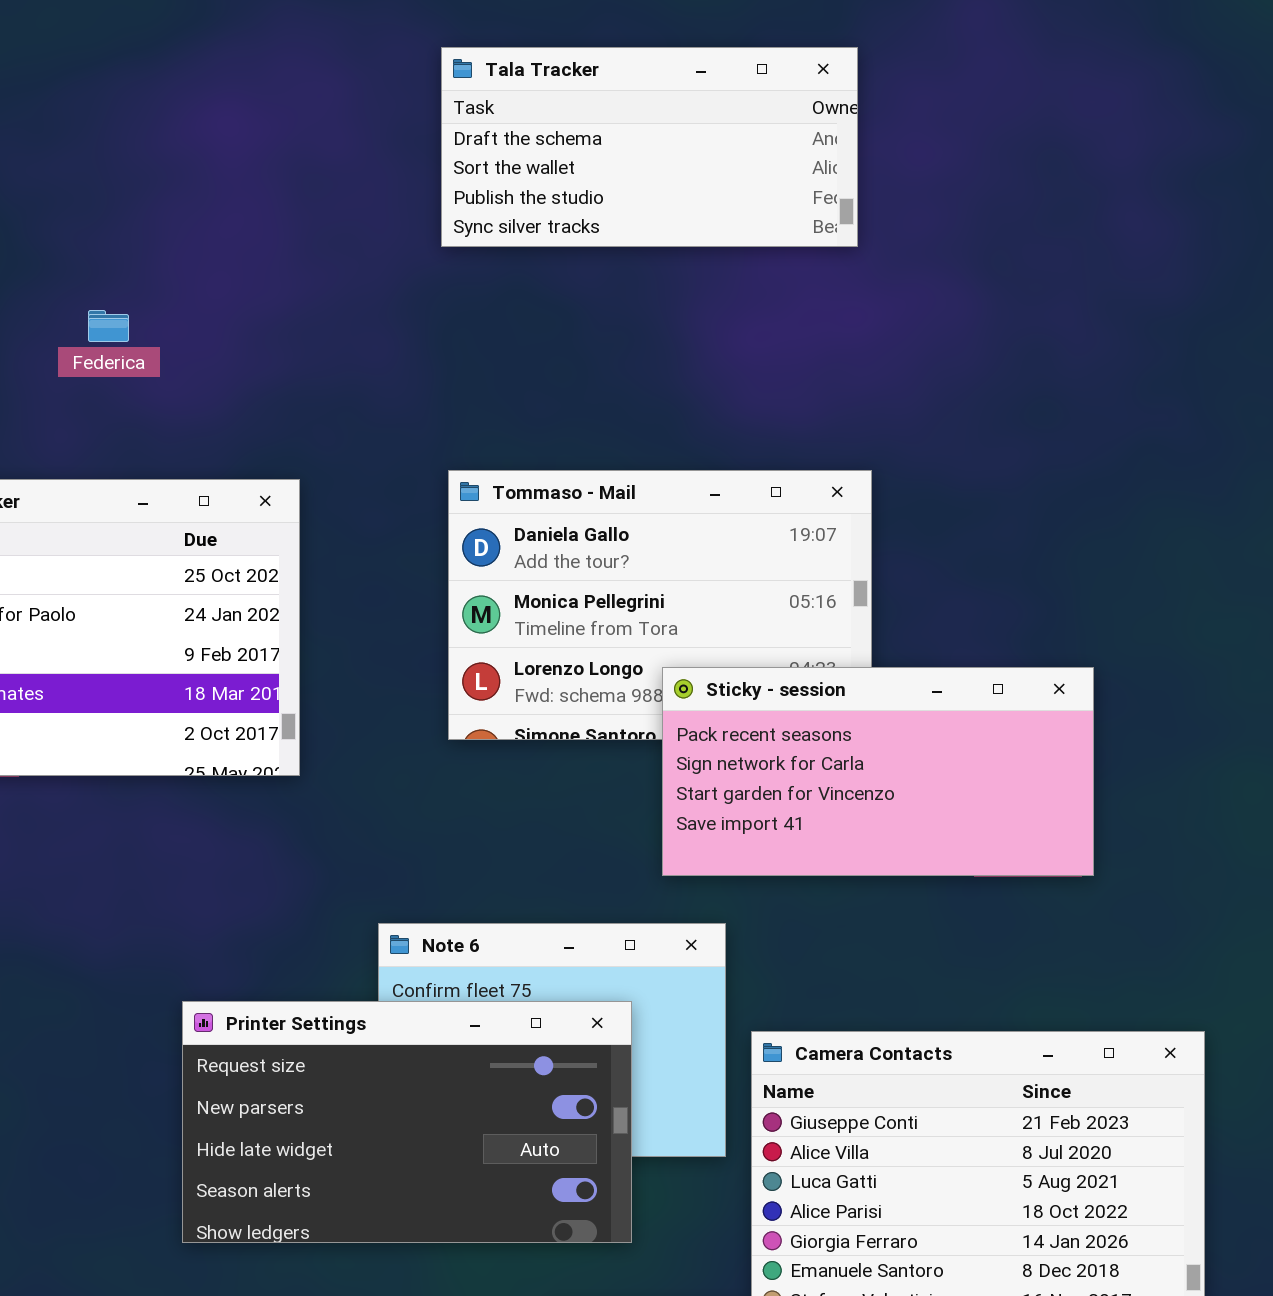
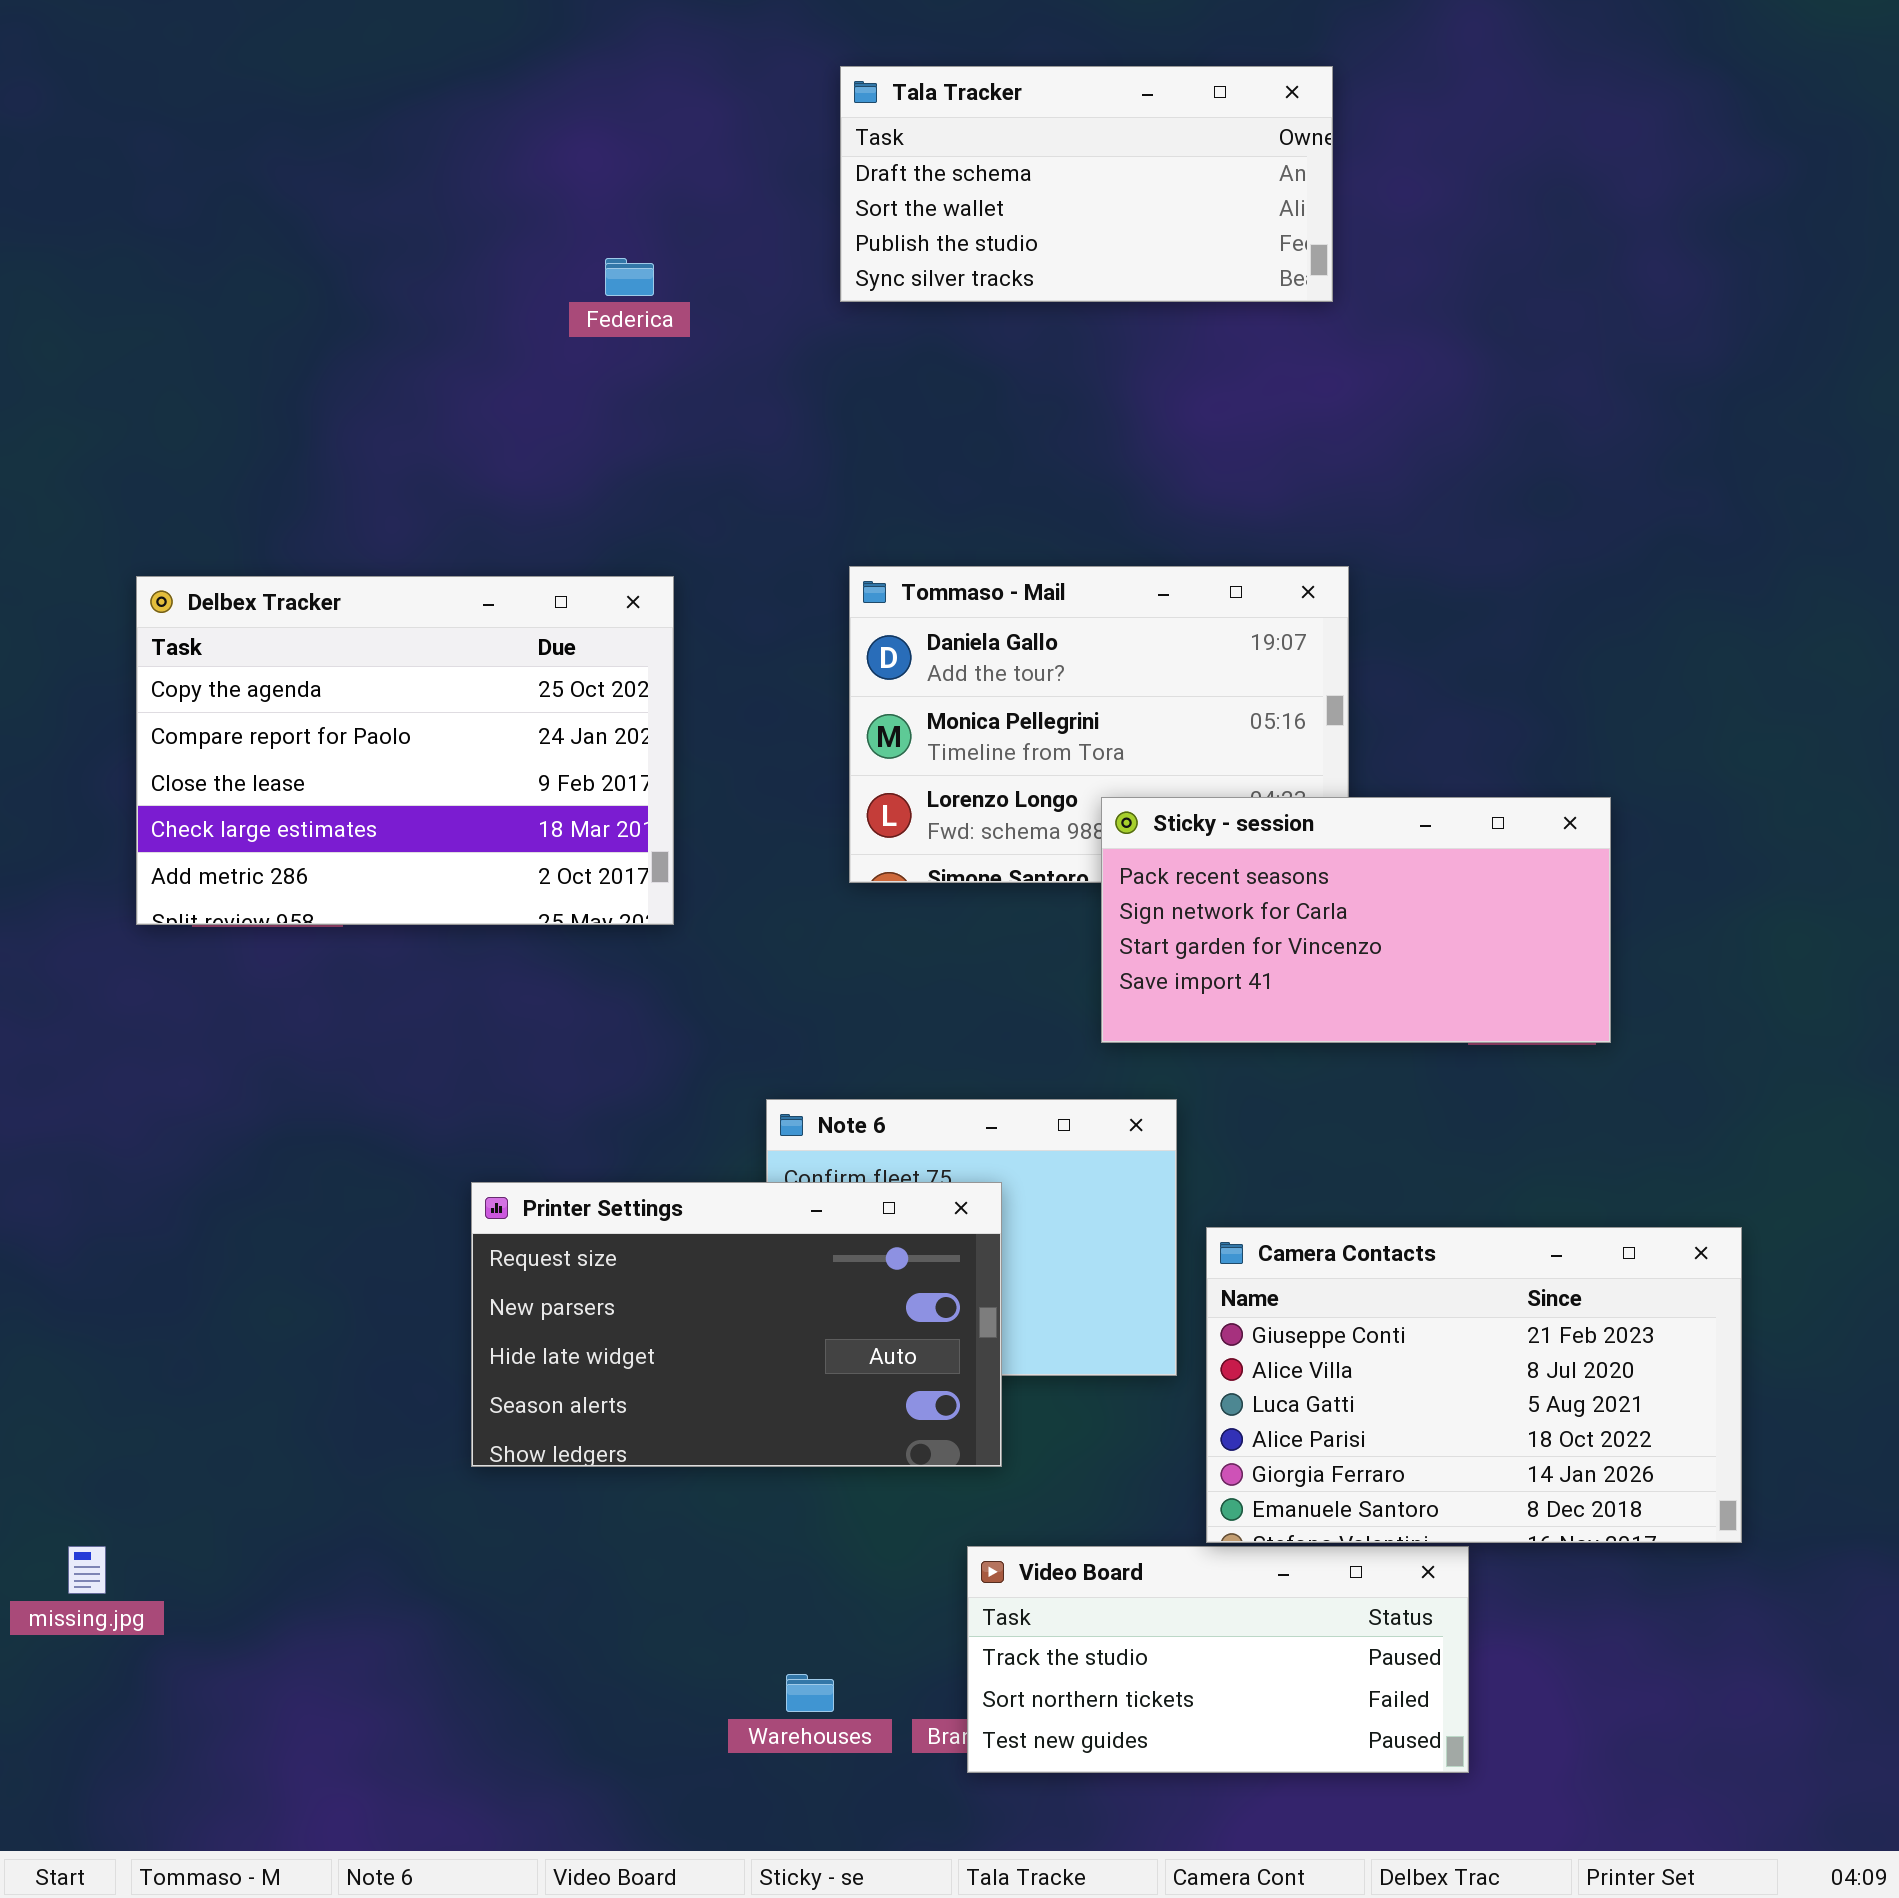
Federica: [88,310,129,342] -> [605,258,654,296], moved
Printer Settings: [182,1001,632,1243] -> [471,1182,1002,1467], moved

